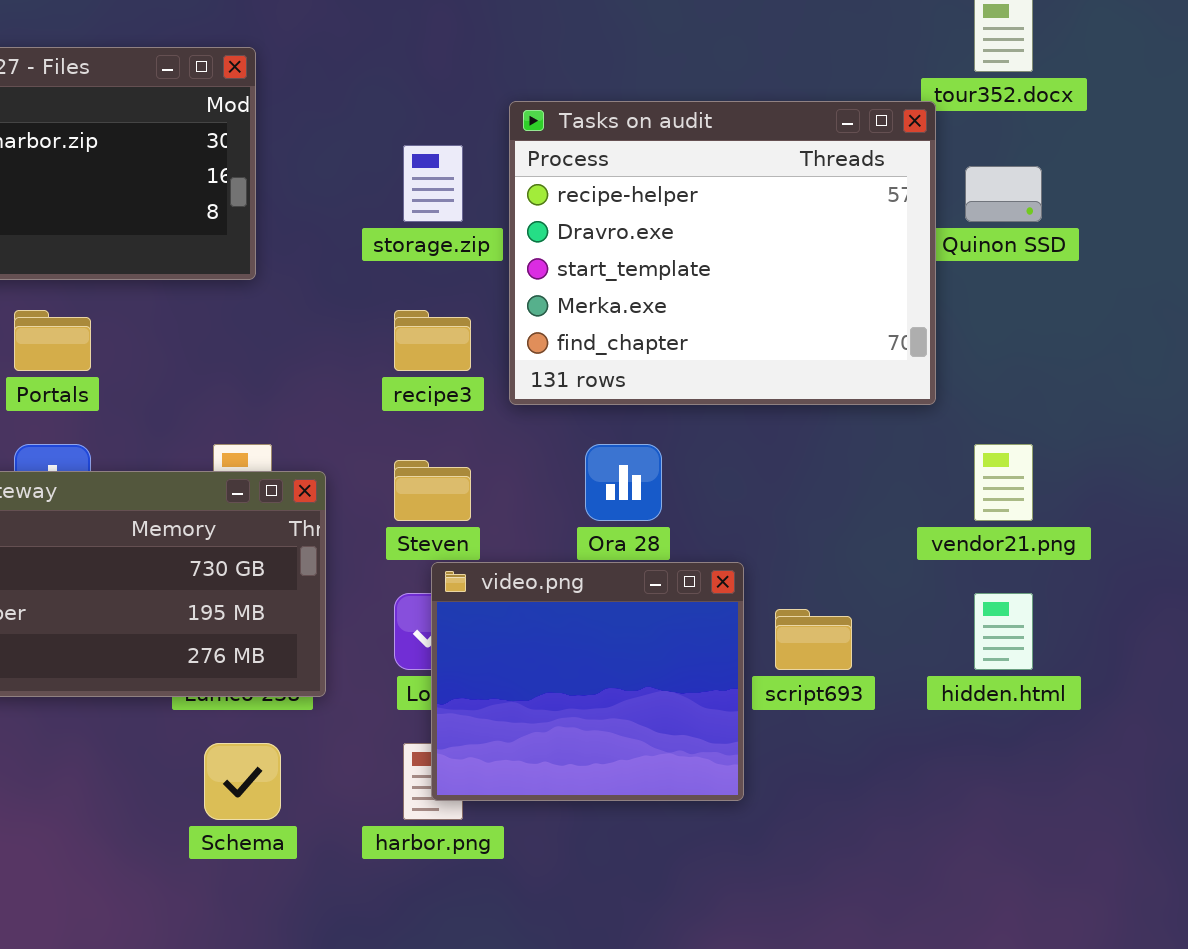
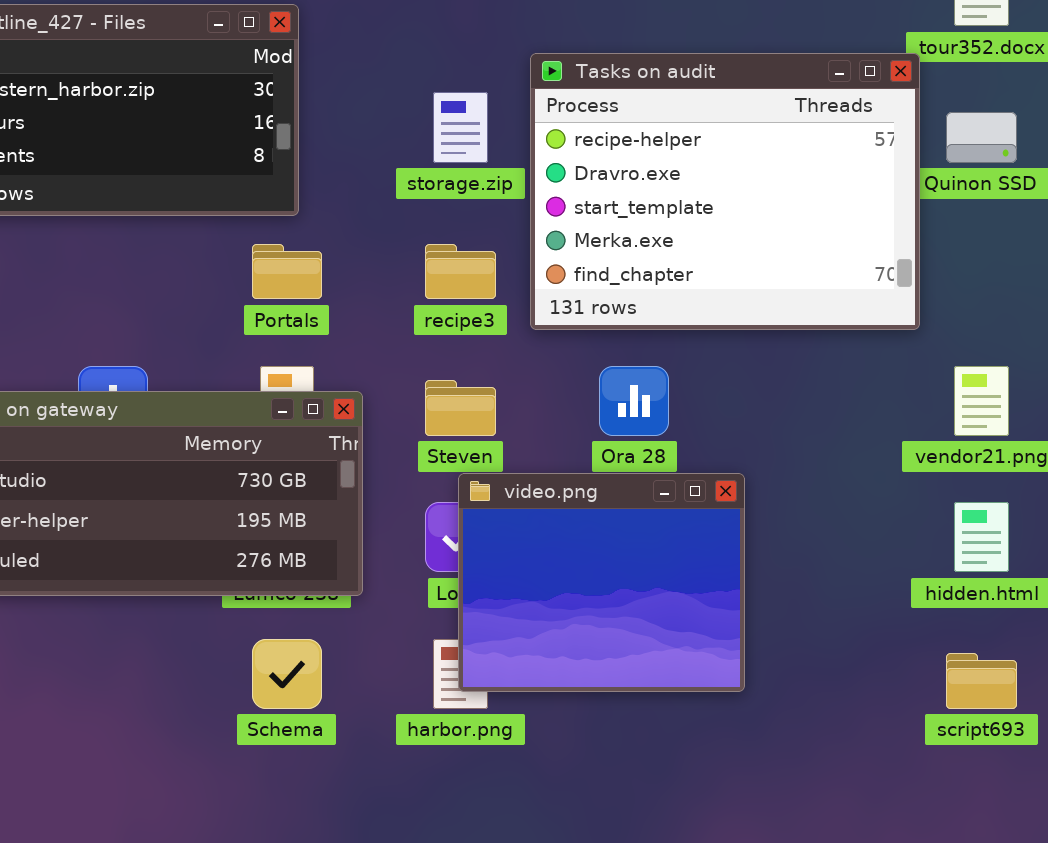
Portals: [14,310,91,371] -> [252,244,322,299], moved
script693: [775,609,852,670] -> [946,653,1017,709], moved

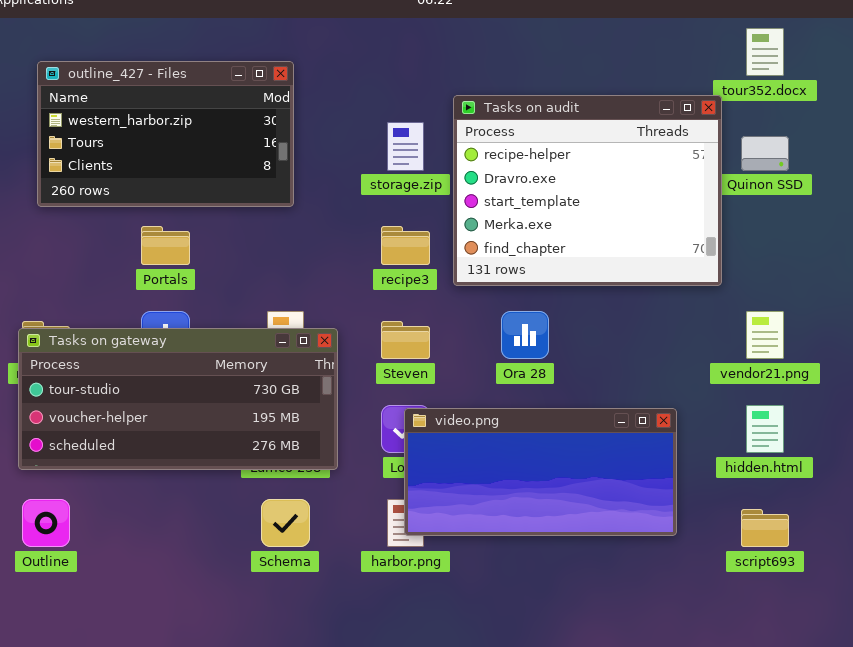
Portals: [252,244,322,299] -> [141,226,190,265], moved
video.png: [458,473,745,692] -> [404,408,677,536], resized

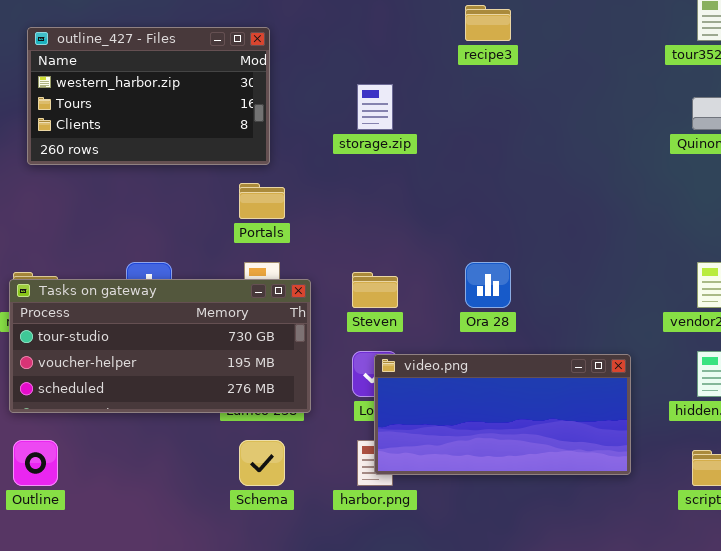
Tasks on audit: [453,95,722,286] -> none, closed
Portals: [141,226,190,265] -> [239,183,285,219], moved
recipe3: [381,226,430,265] -> [465,5,511,41], moved

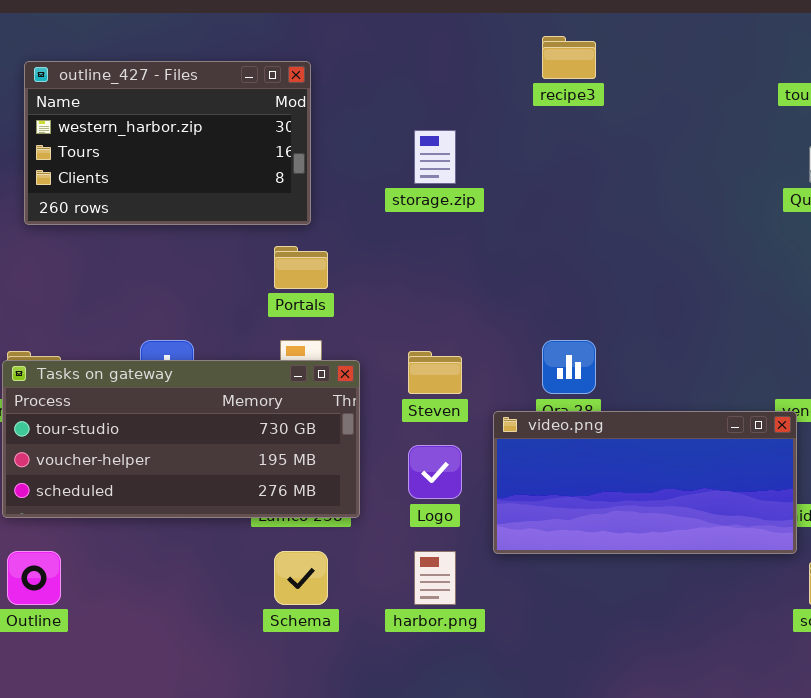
video.png: [374,354,631,475] -> [493,411,797,554], moved

